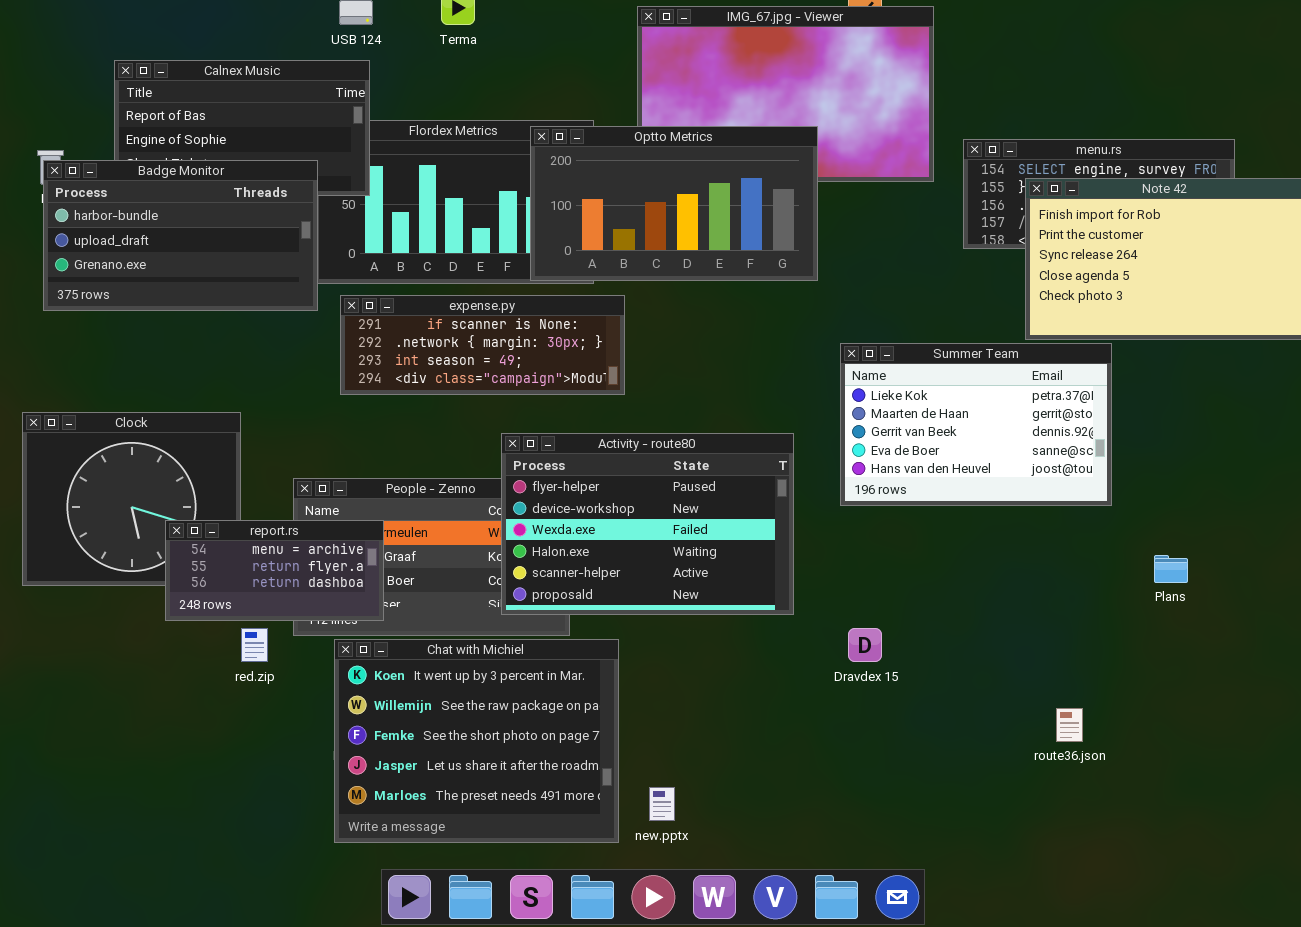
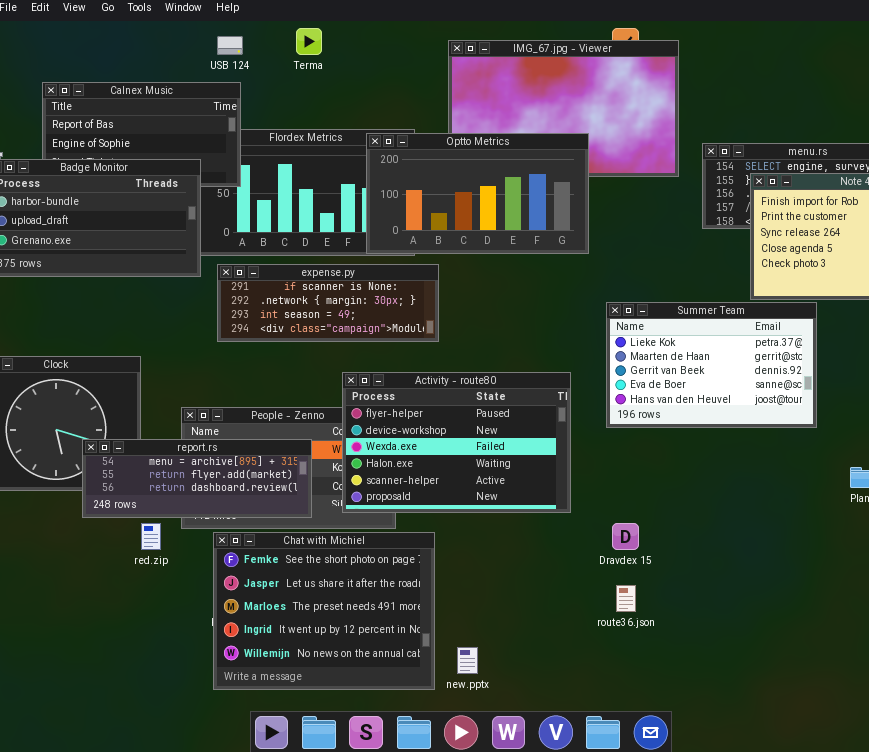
report.rs: [165,520,384,621] -> [82,439,312,518], resized
Chat with Michiel: [334,639,619,843] -> [213,532,435,690], scrolled down 2 rows
route36.json: [1056,708,1083,742] -> [616,585,636,612], moved

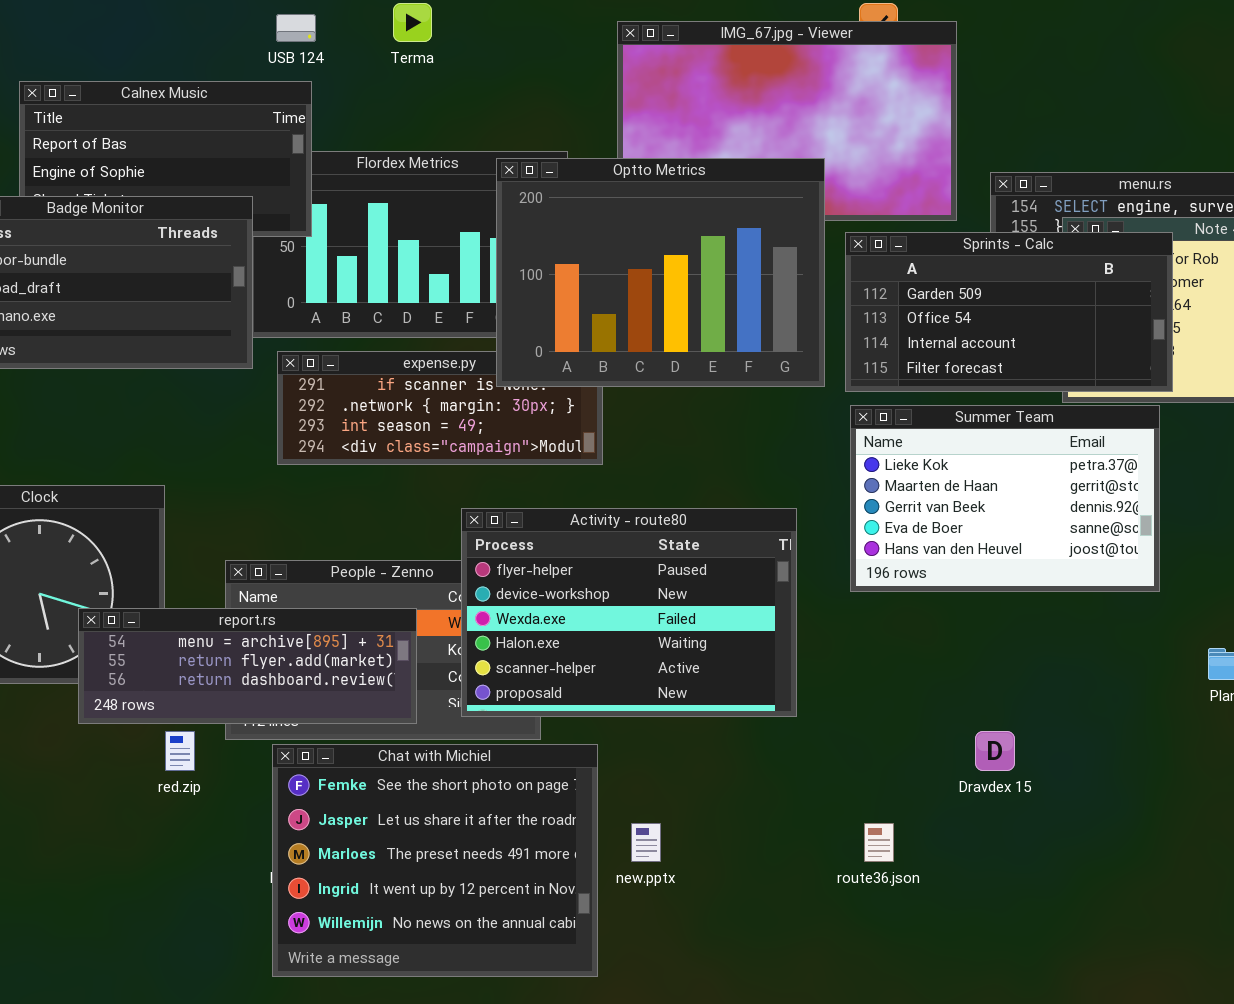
Optto Metrics: [366,133,589,254] -> [496,158,825,387], resized
Sprints - Calc: none -> [845,232,1173,392], opened
Dravdex 15: [612,523,639,550] -> [975,731,1015,771], moved
new.pptx: [457,647,478,674] -> [631,823,661,862], moved

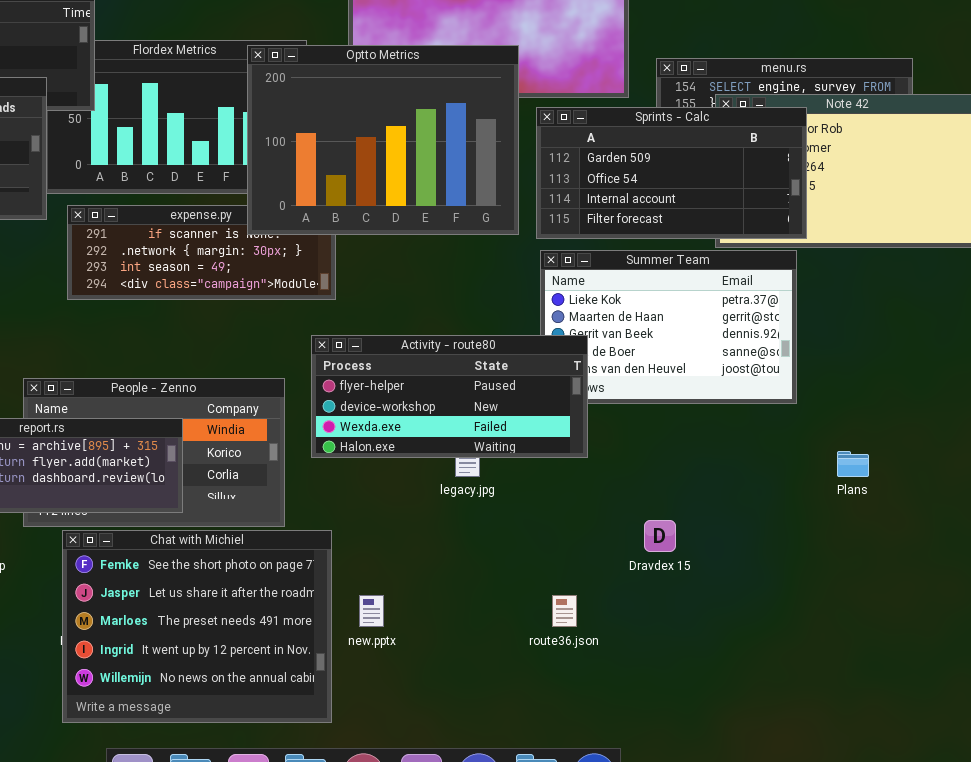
Activity - route80: [461,508,797,717] -> [311,335,588,458], moved, resized

